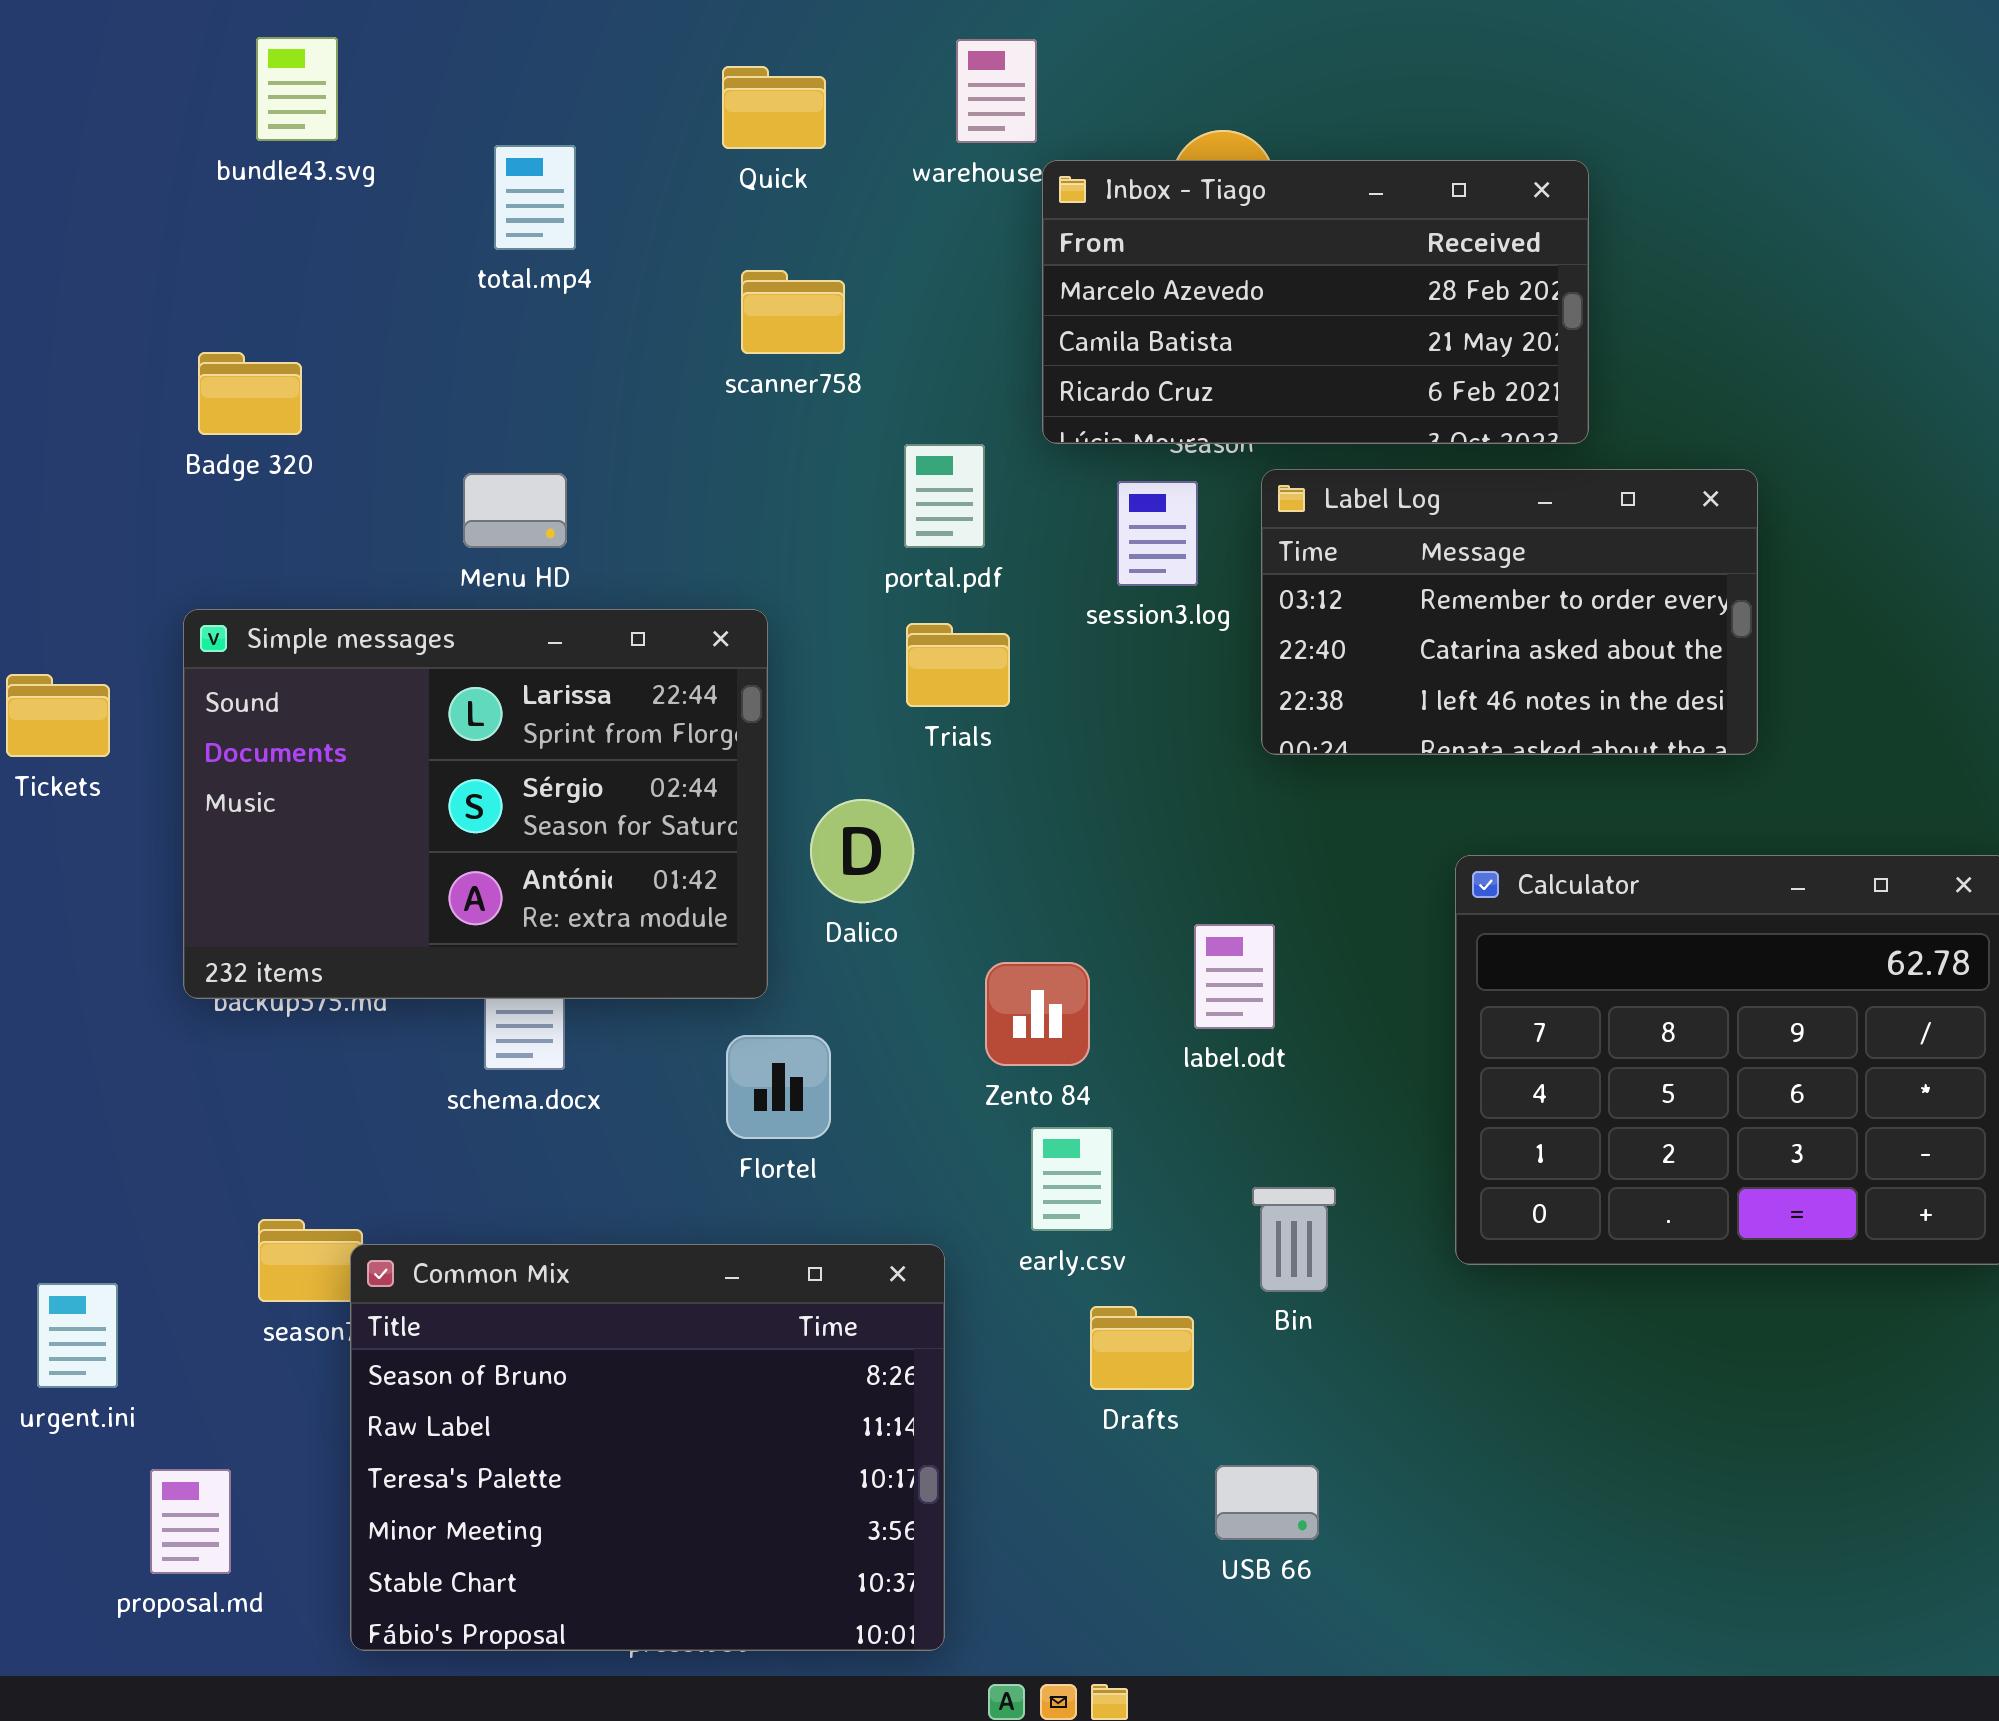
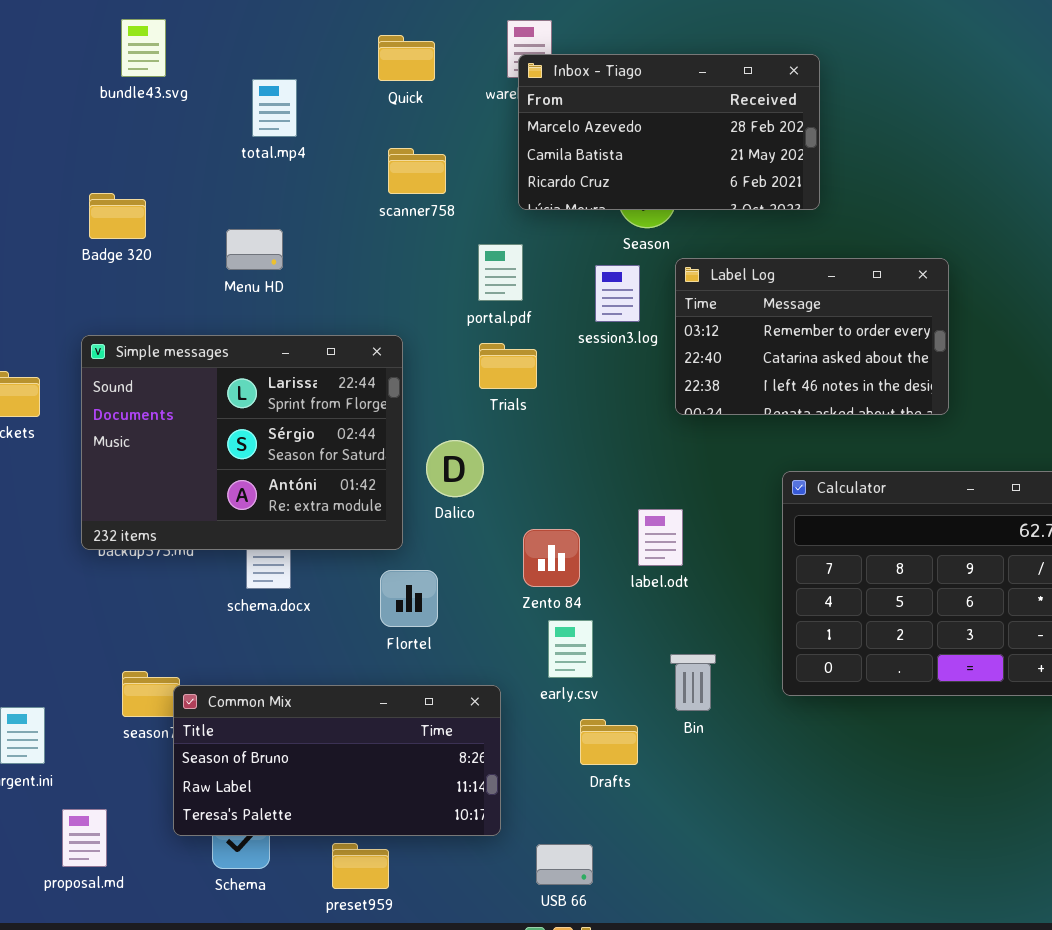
Inbox - Tiago: [1042,160,1589,444] -> [518,54,820,210], moved
Menu HD: [463,473,567,548] -> [226,229,283,270], moved
Common Mix: [350,1244,945,1651] -> [173,685,501,836], resized
USB 66: [1215,1465,1319,1540] -> [536,844,593,885], moved

